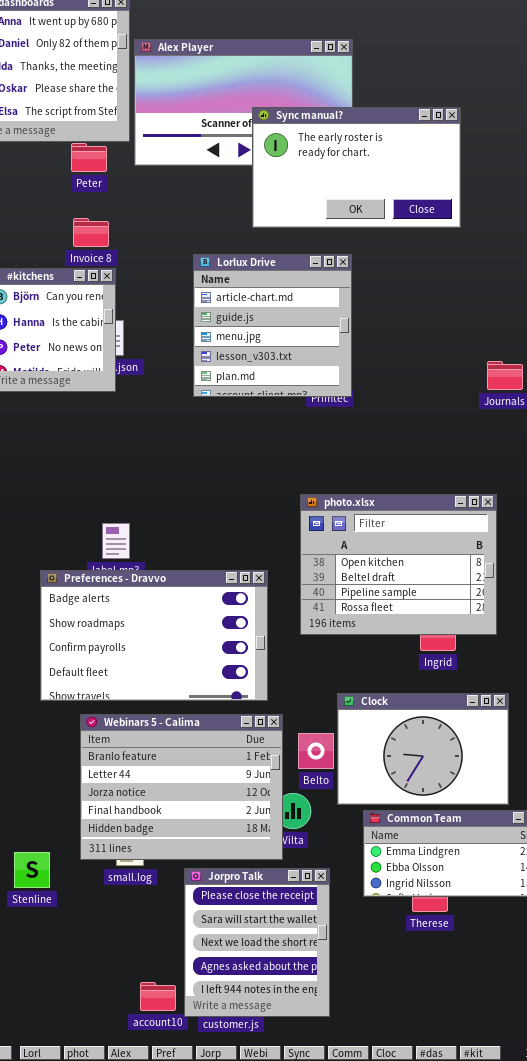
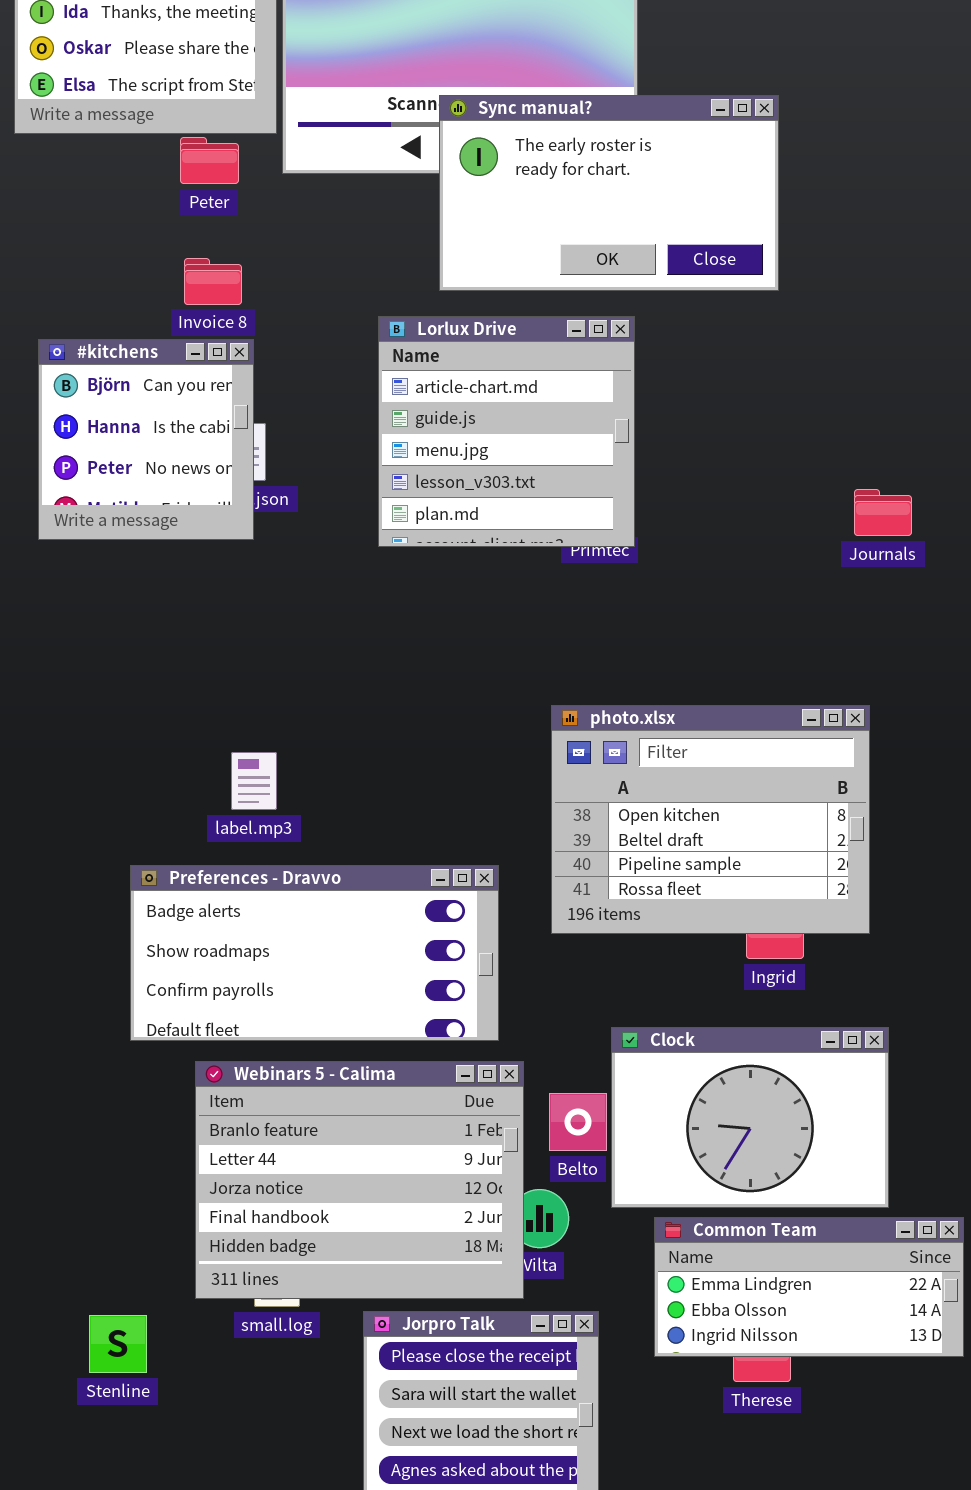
Sync manual?: [252,107,461,228] -> [439,95,779,291], moved
Preferences - Dravvo: [40,570,268,701] -> [130,865,499,1041], resized
Stenline: [14,852,50,888] -> [89,1315,147,1373], moved

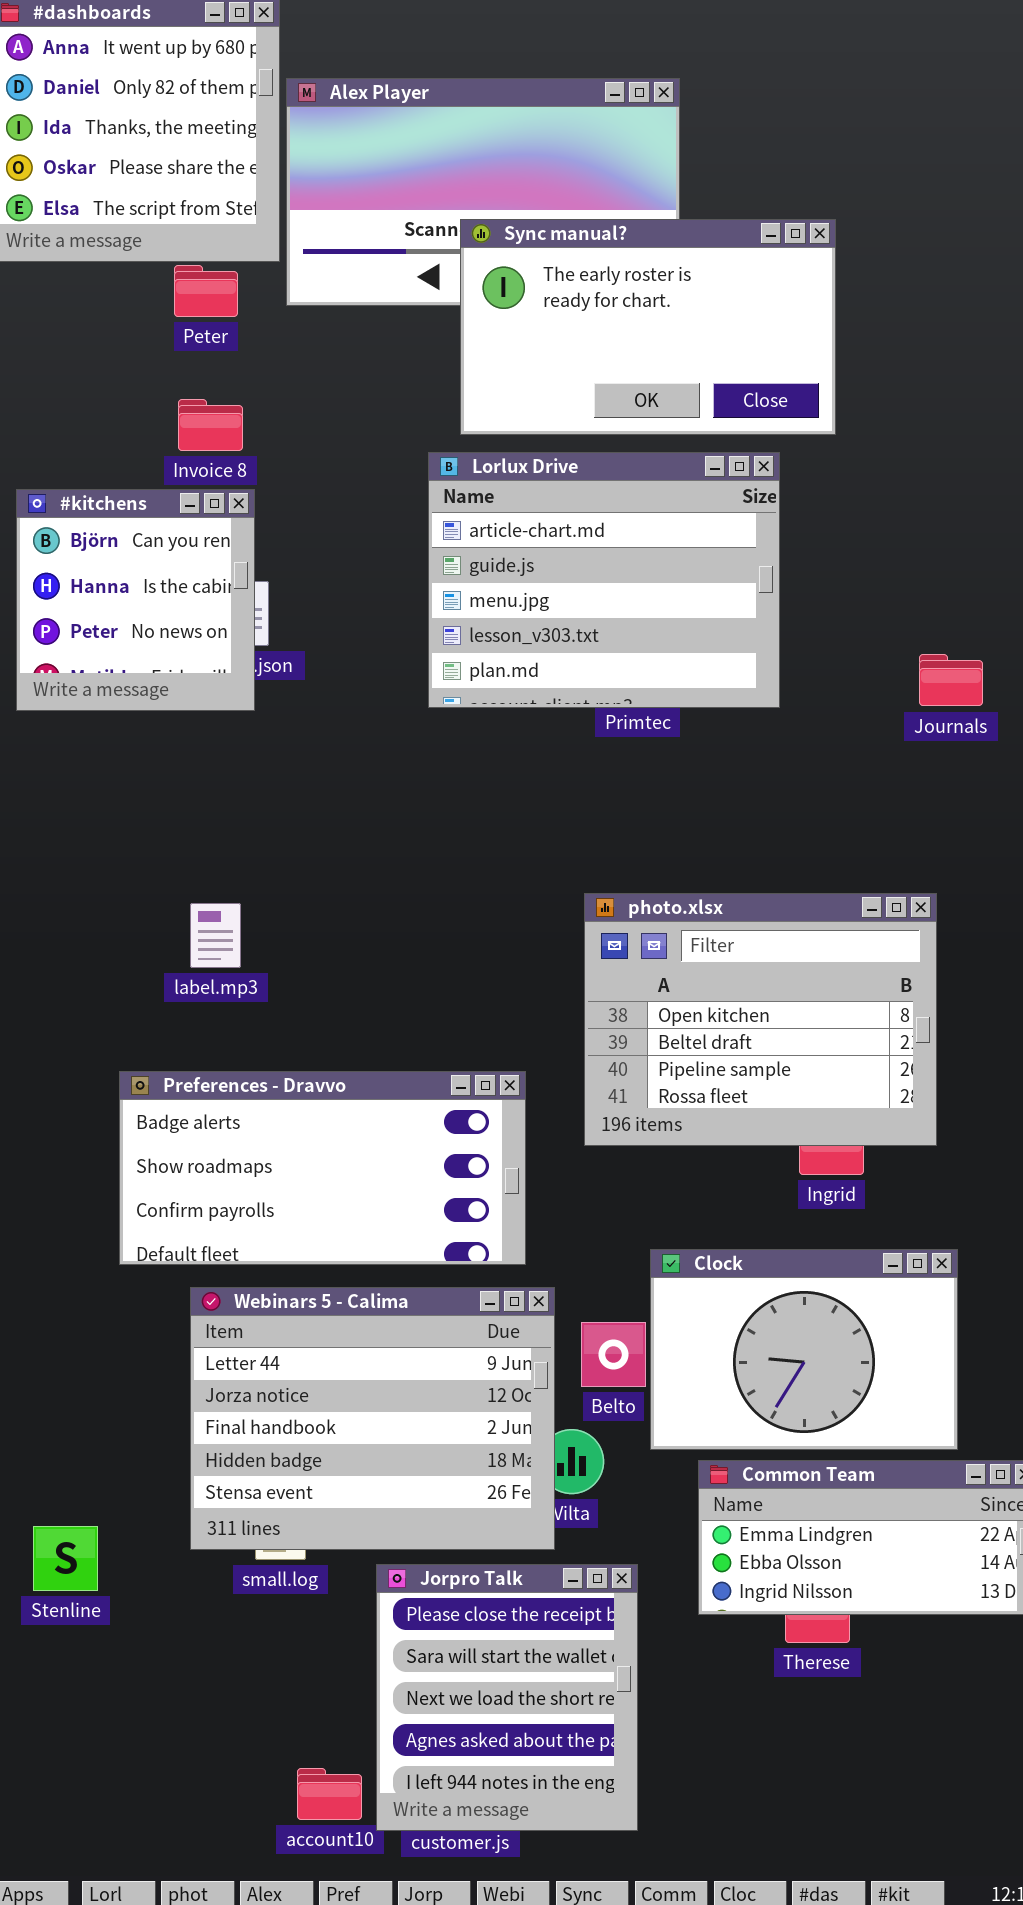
Lorlux Drive: [378,316,635,547] -> [428,452,780,708], moved, resized
label.mp3: [231,752,277,810] -> [190,903,241,968], moved
Webinars 5 - Calima: [195,1061,524,1299] -> [190,1287,555,1550], scrolled down 1 row
Stenline: [89,1315,147,1373] -> [33,1526,98,1591], moved

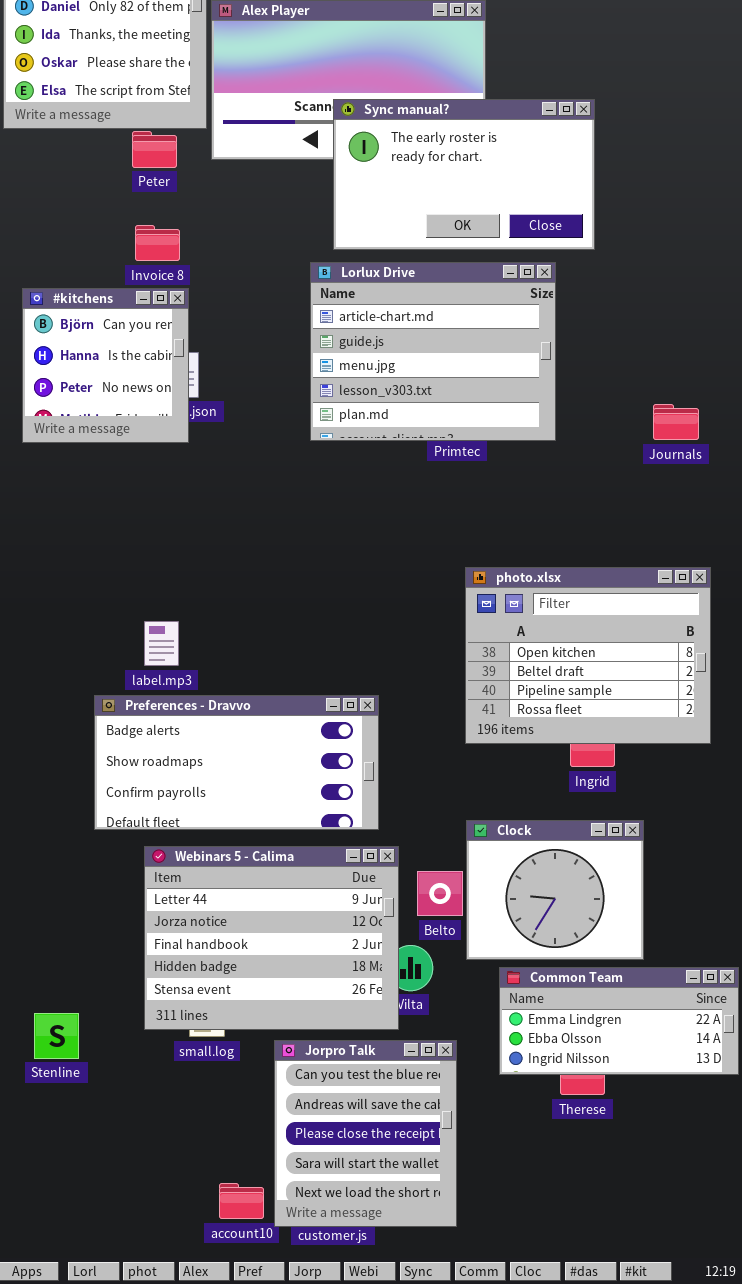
photo.xlsx: [584,893,937,1146] -> [465,567,711,744], moved
label.mp3: [190,903,241,968] -> [144,621,179,666], moved
Clock: [650,1249,958,1450] -> [466,820,644,960], resized
Jorpro Talk: [376,1564,638,1831] -> [274,1040,457,1227], scrolled up 2 rows

